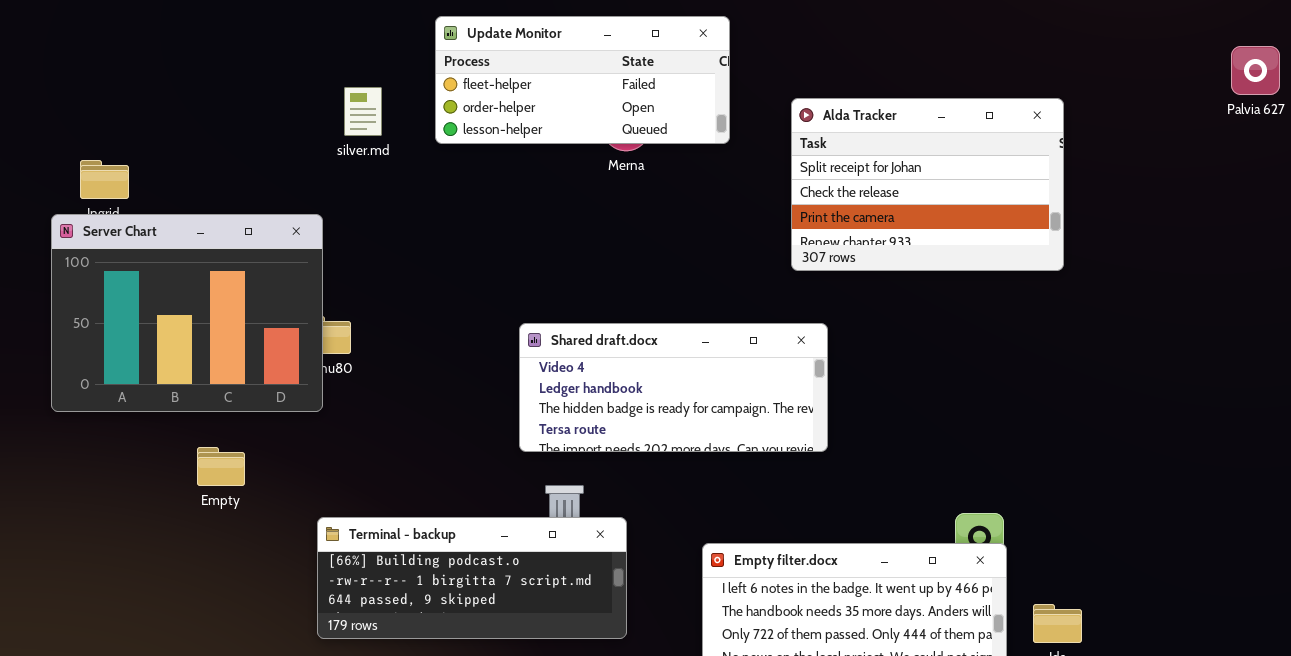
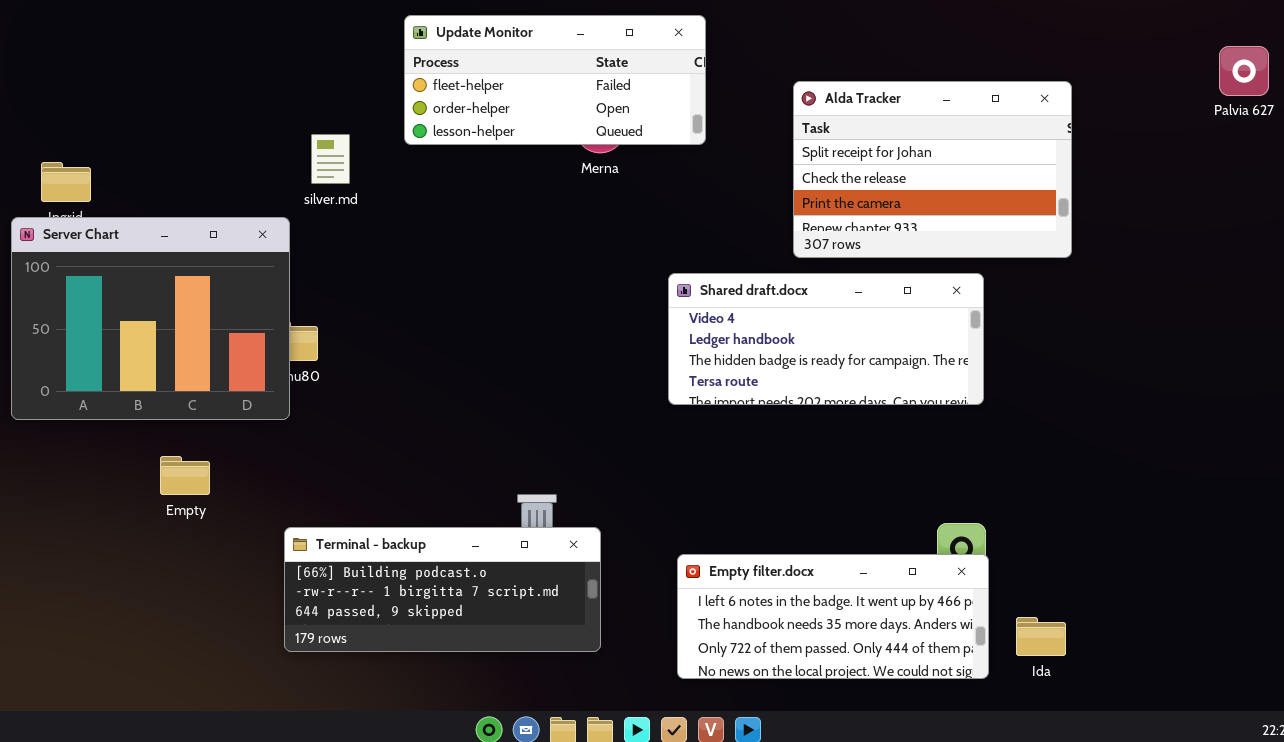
silver.md: [344,87,382,136] -> [311,134,350,184], moved
Alda Tracker: [791,98,1064,271] -> [793,81,1072,258], moved
Shared draft.docx: [519,323,828,452] -> [668,273,984,405], moved

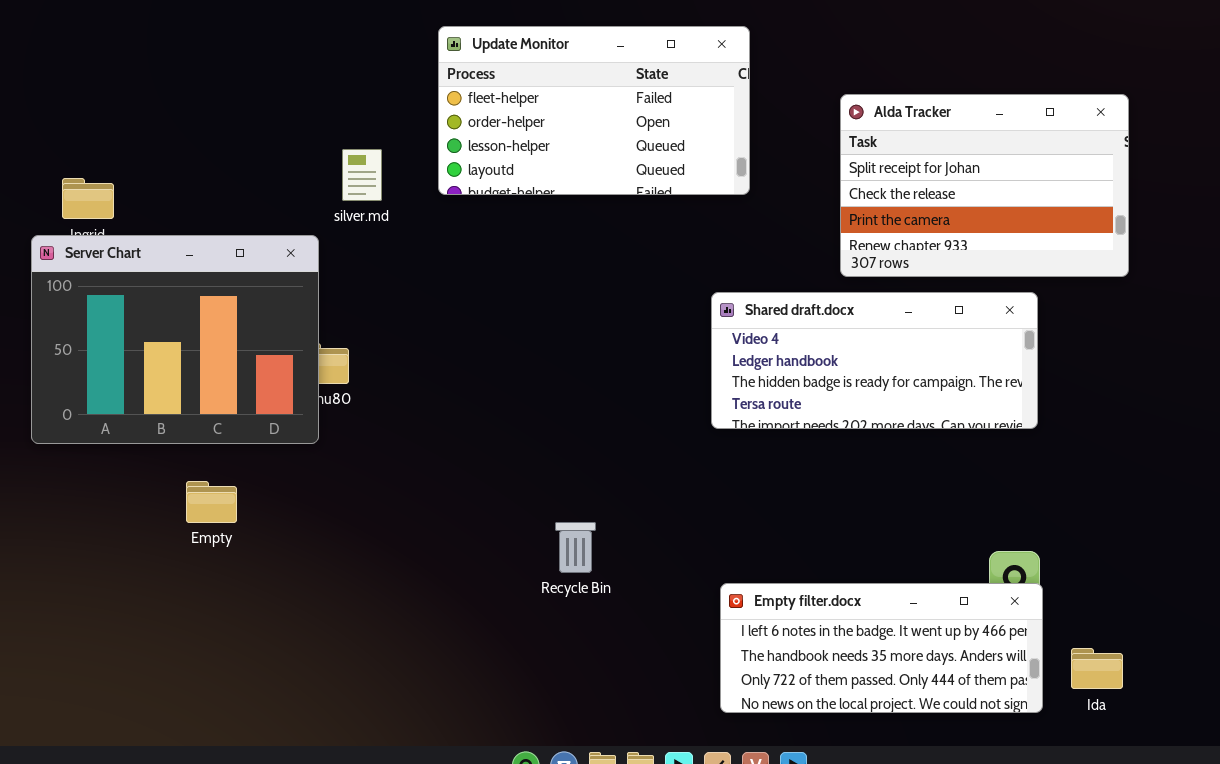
Update Monitor: [404,15,706,145] -> [438,26,750,195], resized
Terminal - backup: [284,527,601,652] -> none, closed

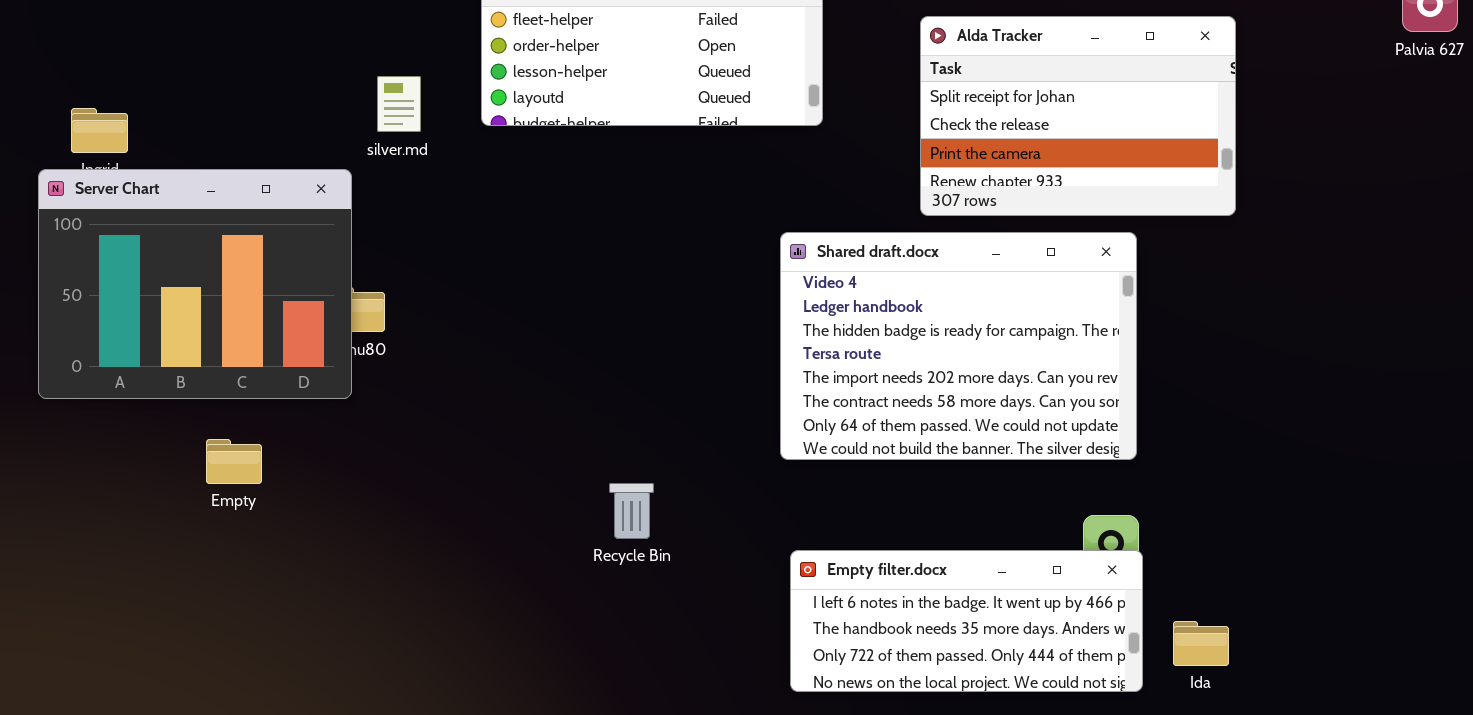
Shared draft.docx: [711,292,1038,429] -> [780,232,1137,460], resized

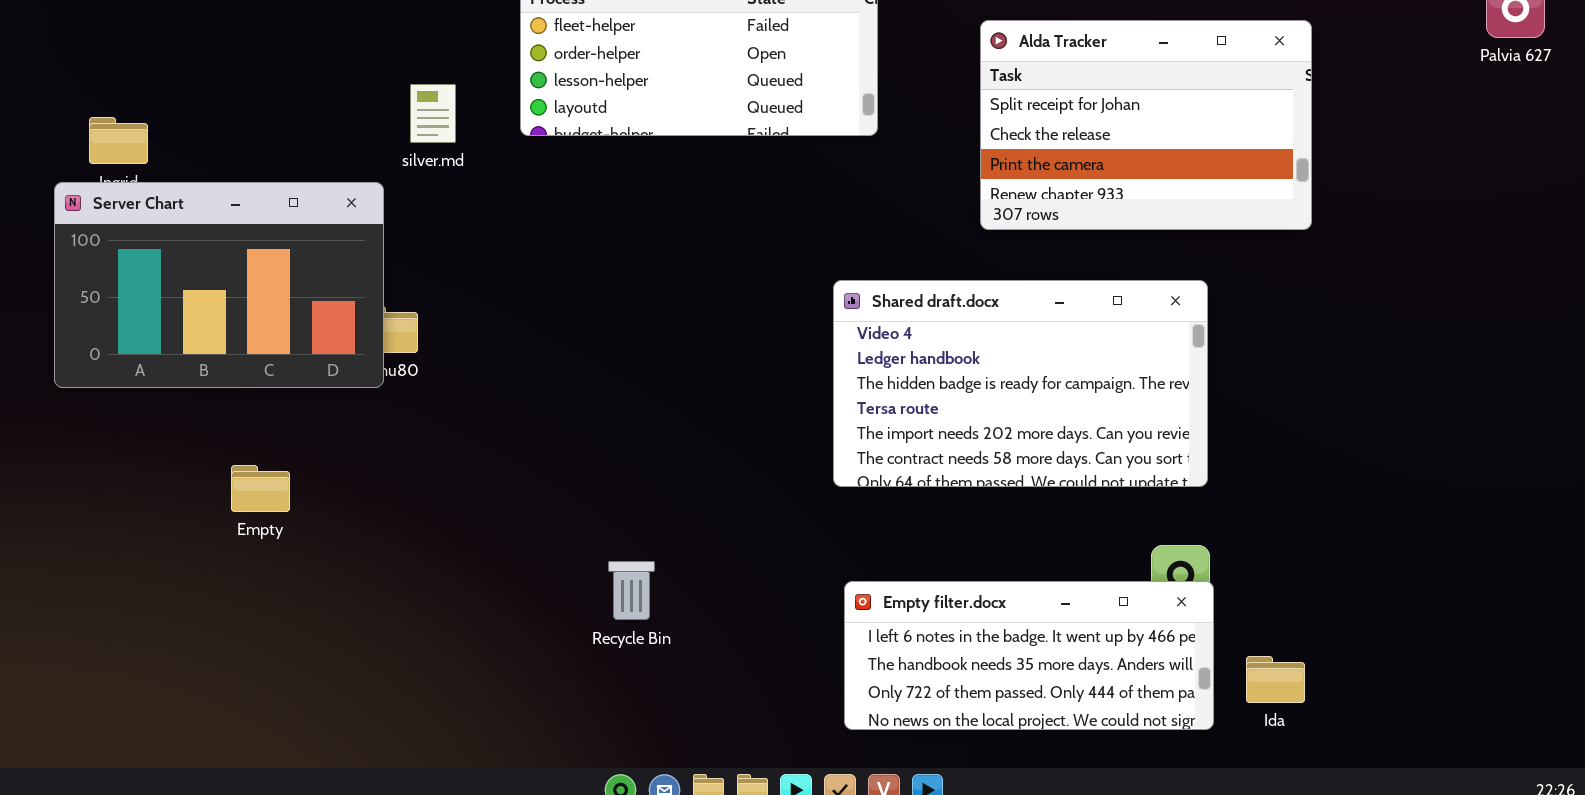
Server Chart: [38,169,352,399] -> [54,182,384,388], resized
Shared draft.docx: [780,232,1137,460] -> [833,280,1208,487], resized
Recycle Bin: [609,483,654,539] -> [608,561,655,620], moved

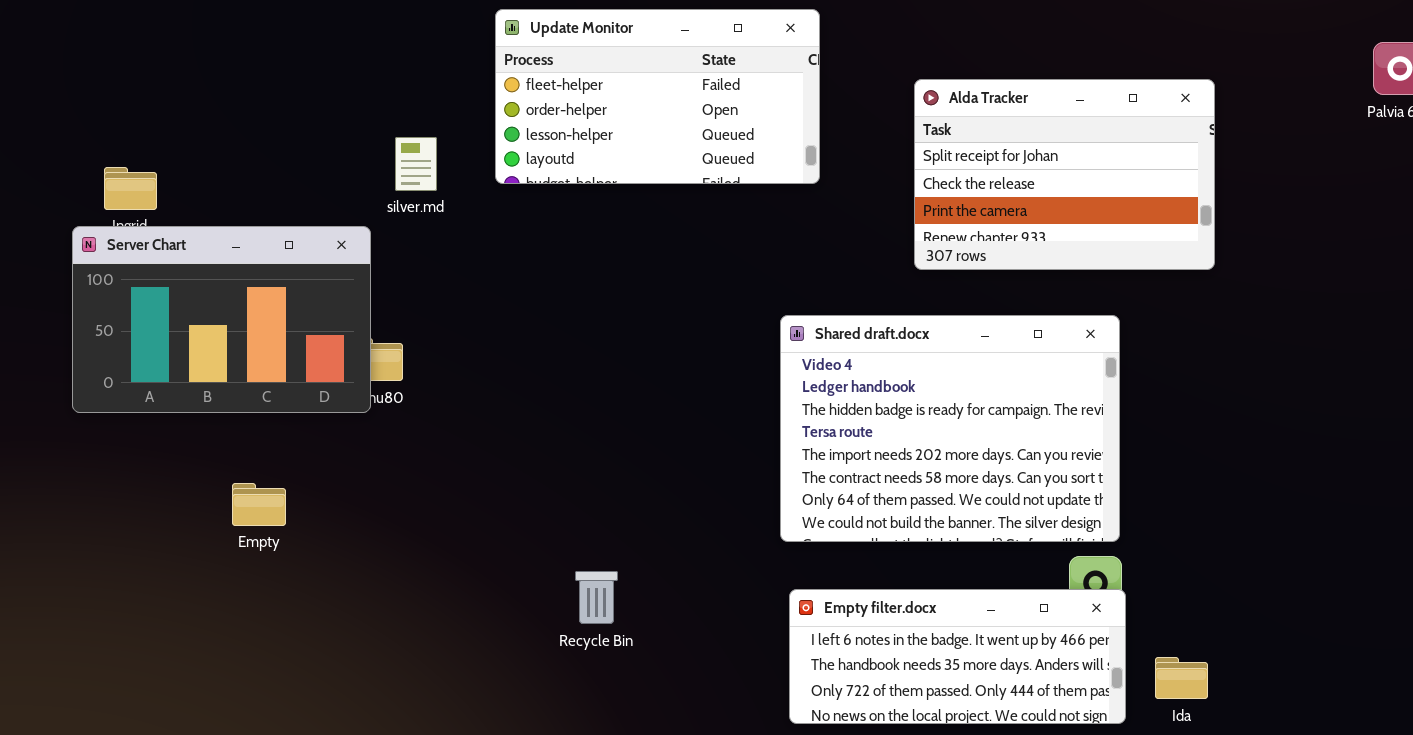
Shared draft.docx: [833,280,1208,487] -> [780,315,1120,542], resized

